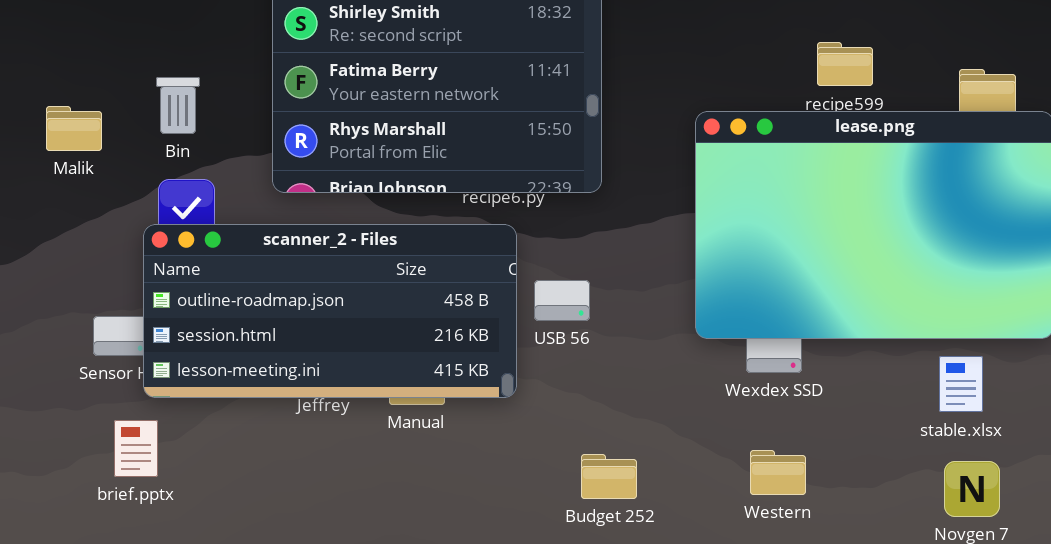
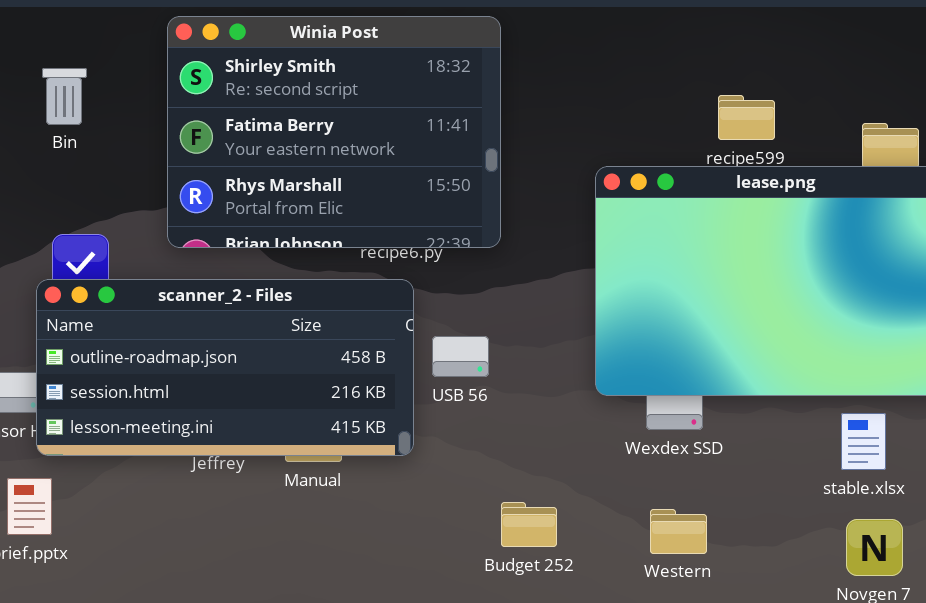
Bin: [156,77,200,134] -> [42,68,87,125], moved
Budget 252: [581,454,637,499] -> [501,502,557,547], moved

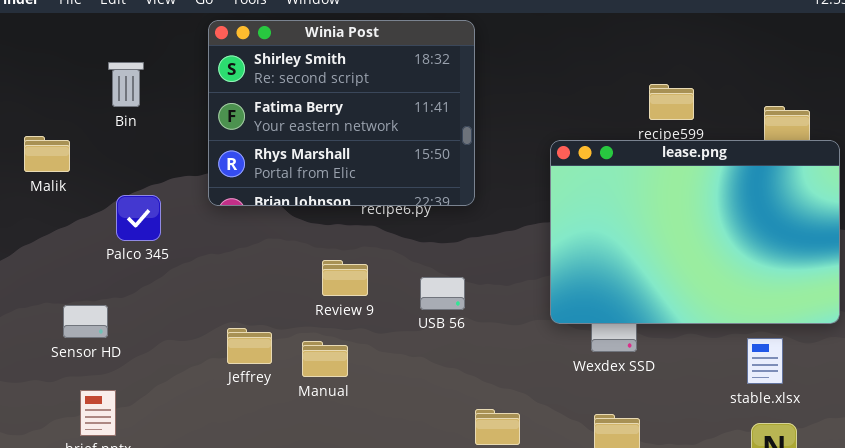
scanner_2 - Files: [36,279,414,456] -> none, closed

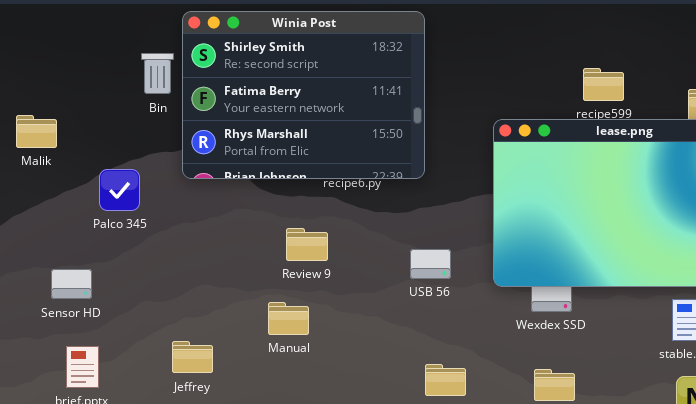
Bin: [108,62,144,107] -> [141,53,174,94], moved
USB 56: [420,277,465,310] -> [410,249,451,279], moved
Jeffrey: [227,328,272,364] -> [172,341,213,373], moved

